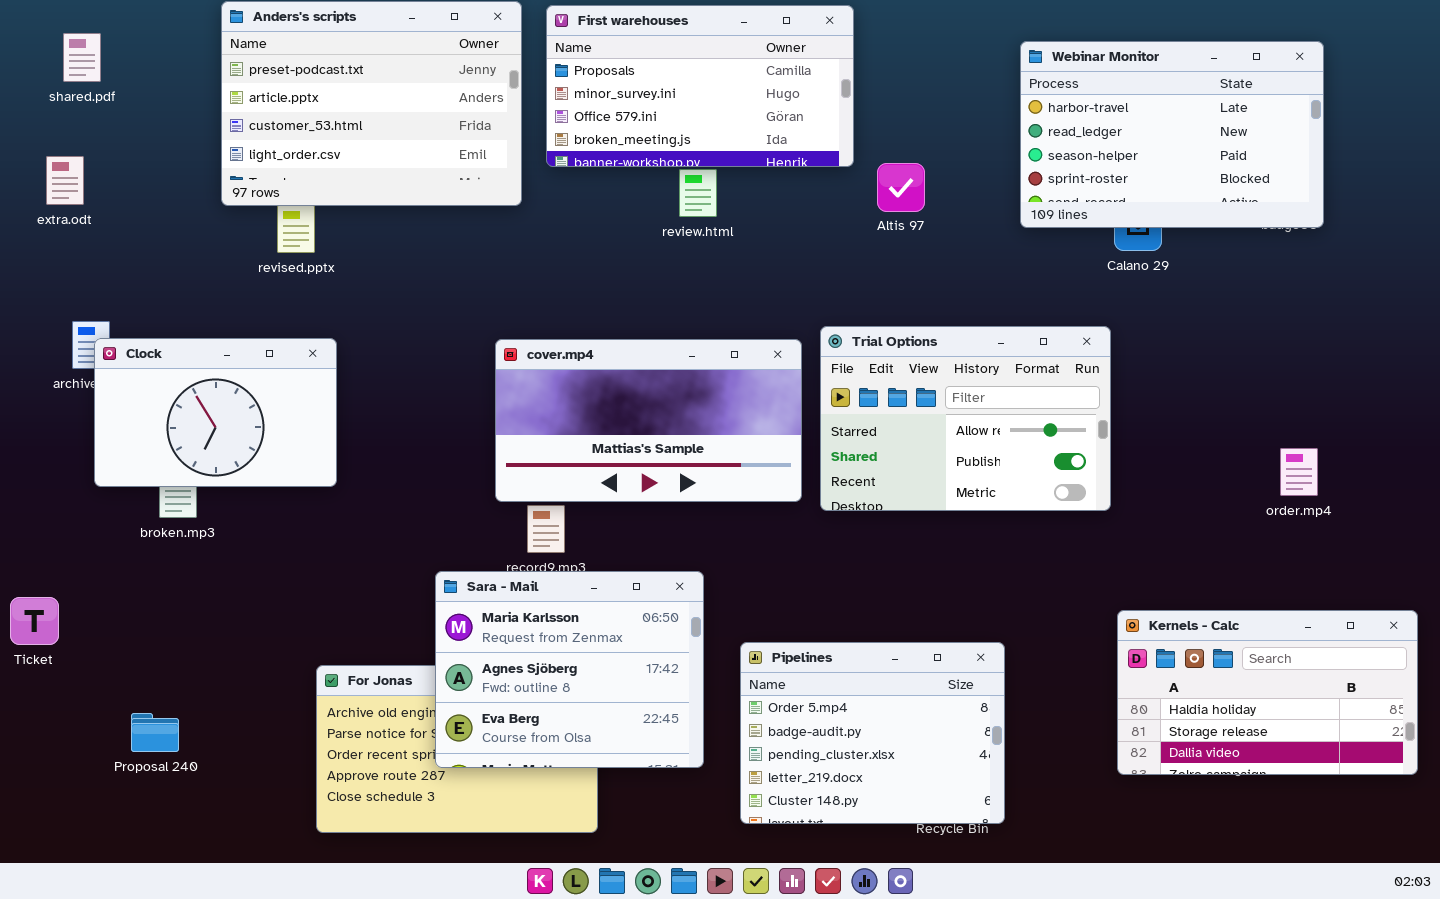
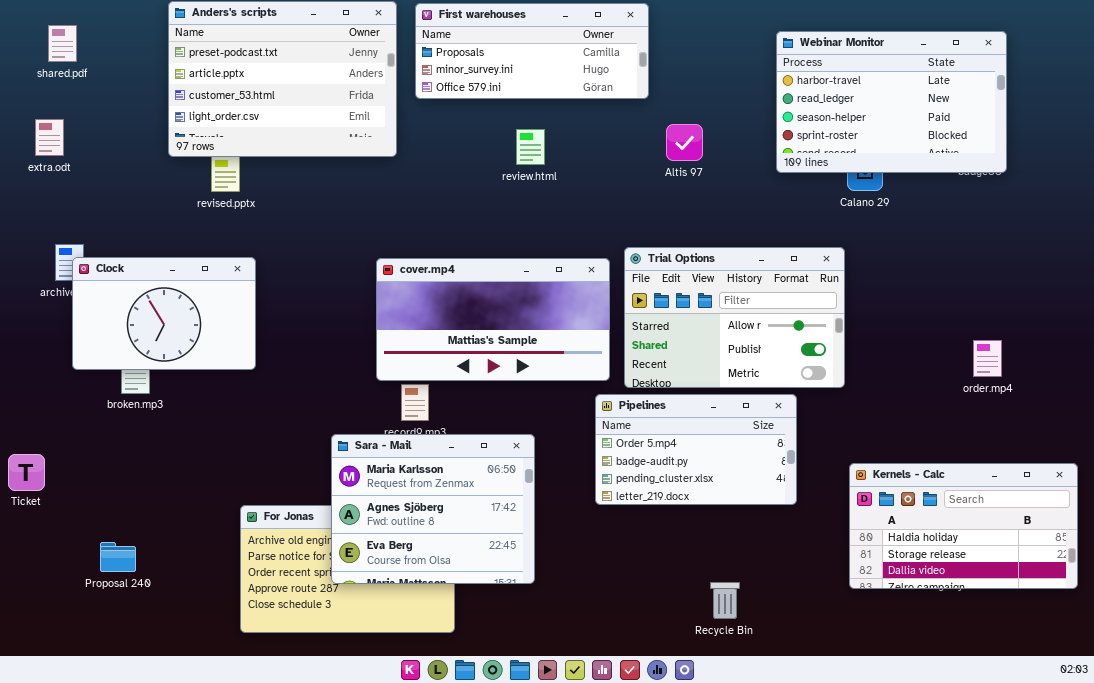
First warehouses: [546,5,854,167] -> [415,3,649,99], resized
Pipelines: [740,642,1005,824] -> [595,394,797,505], moved, resized

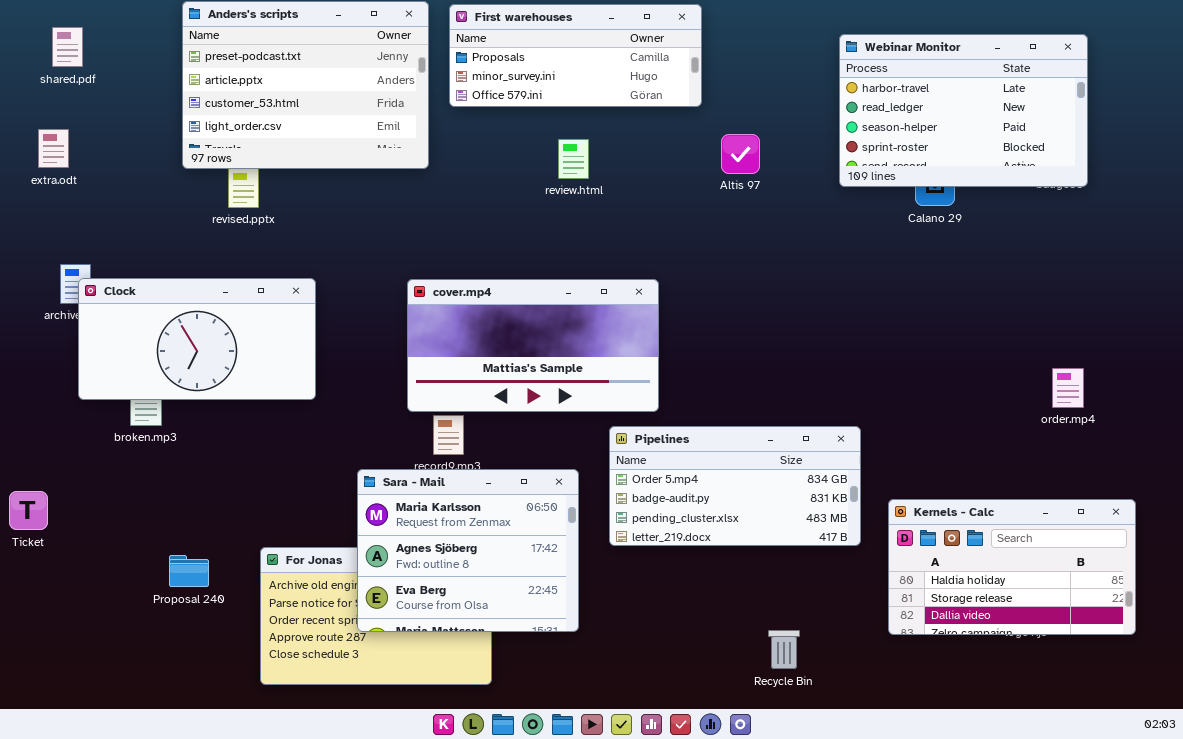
Trial Options: [624,247,845,388] -> none, closed
Clock: [72,257,256,370] -> [78,278,316,400], resized
Pipelines: [595,394,797,505] -> [609,426,861,546], resized
Kernels - Calc: [849,463,1078,589] -> [888,499,1136,635], moved
Proposal 240: [100,542,136,572] -> [169,555,209,587], moved

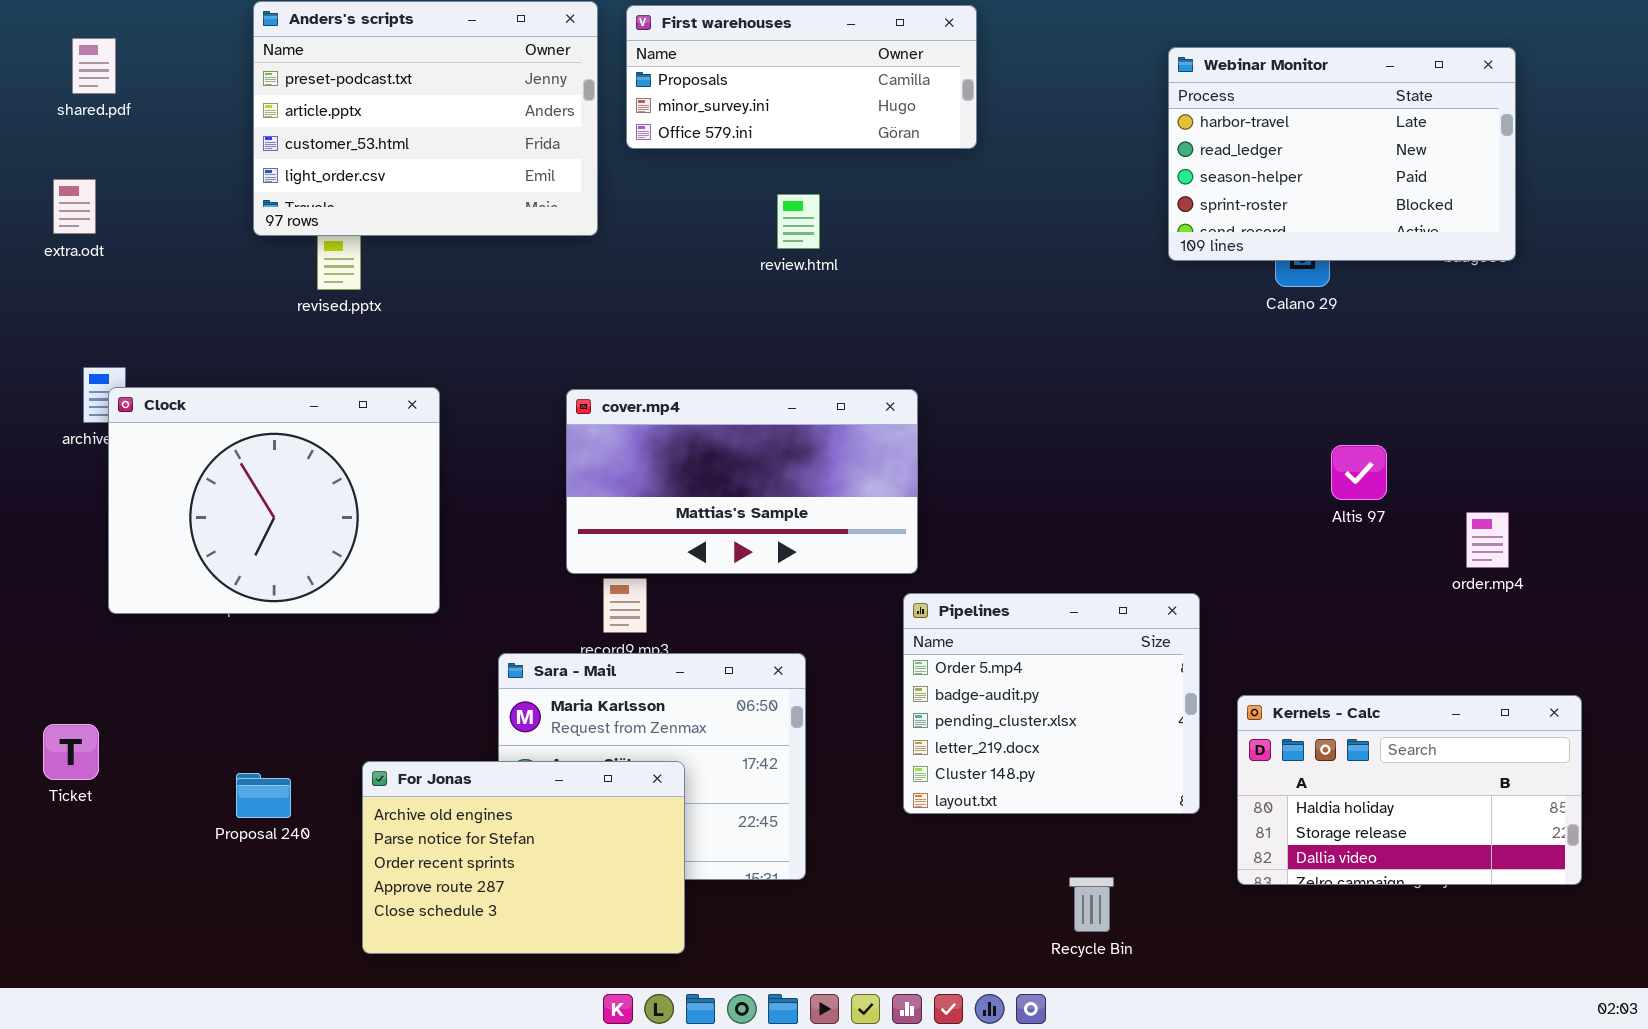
Altis 97: [721,134,760,174] -> [1331,445,1387,500], moved
Clock: [78,278,316,400] -> [108,387,440,614], resized
Pipelines: [609,426,861,546] -> [903,593,1200,814], resized
Ticket: [9,491,48,530] -> [43,724,99,780], moved
For Jonas: [260,547,492,685] -> [362,761,685,954], raised

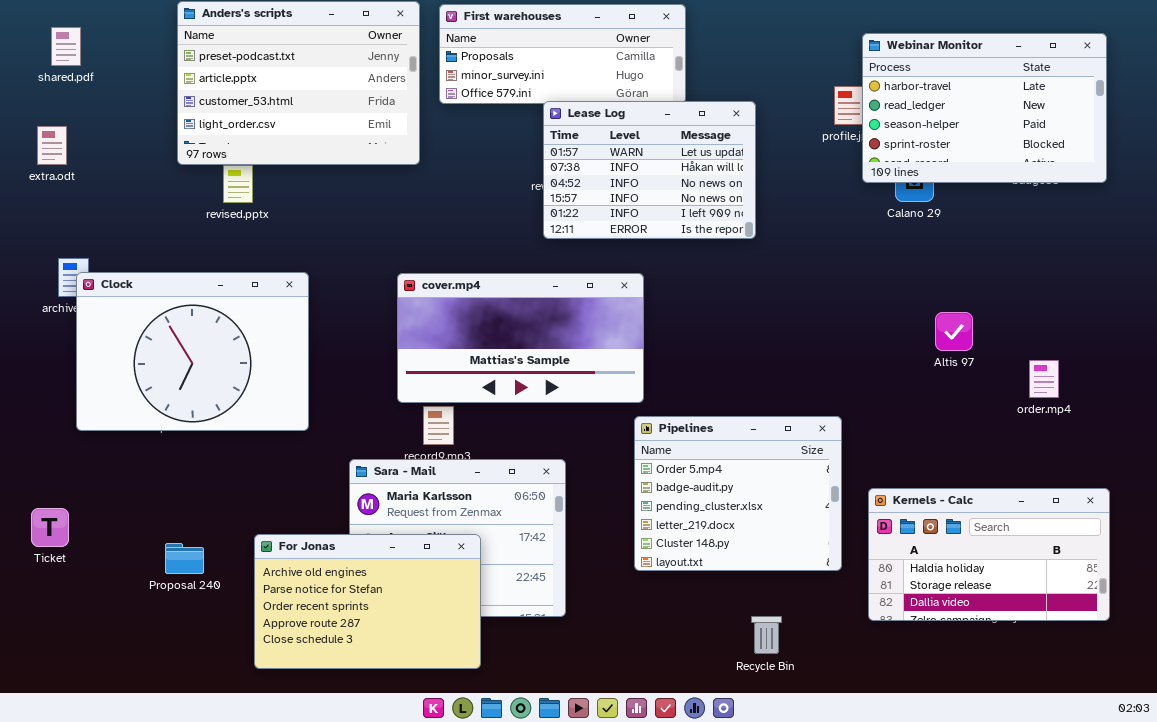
Webinar Monitor: [1168,47,1516,261] -> [862,33,1107,183], moved
Lease Log: none -> [543,101,756,239], opened

